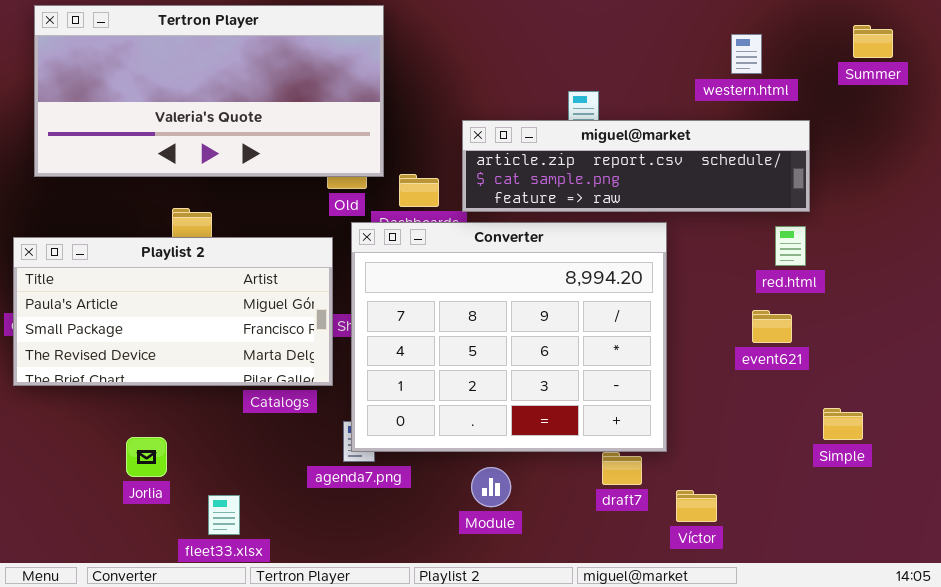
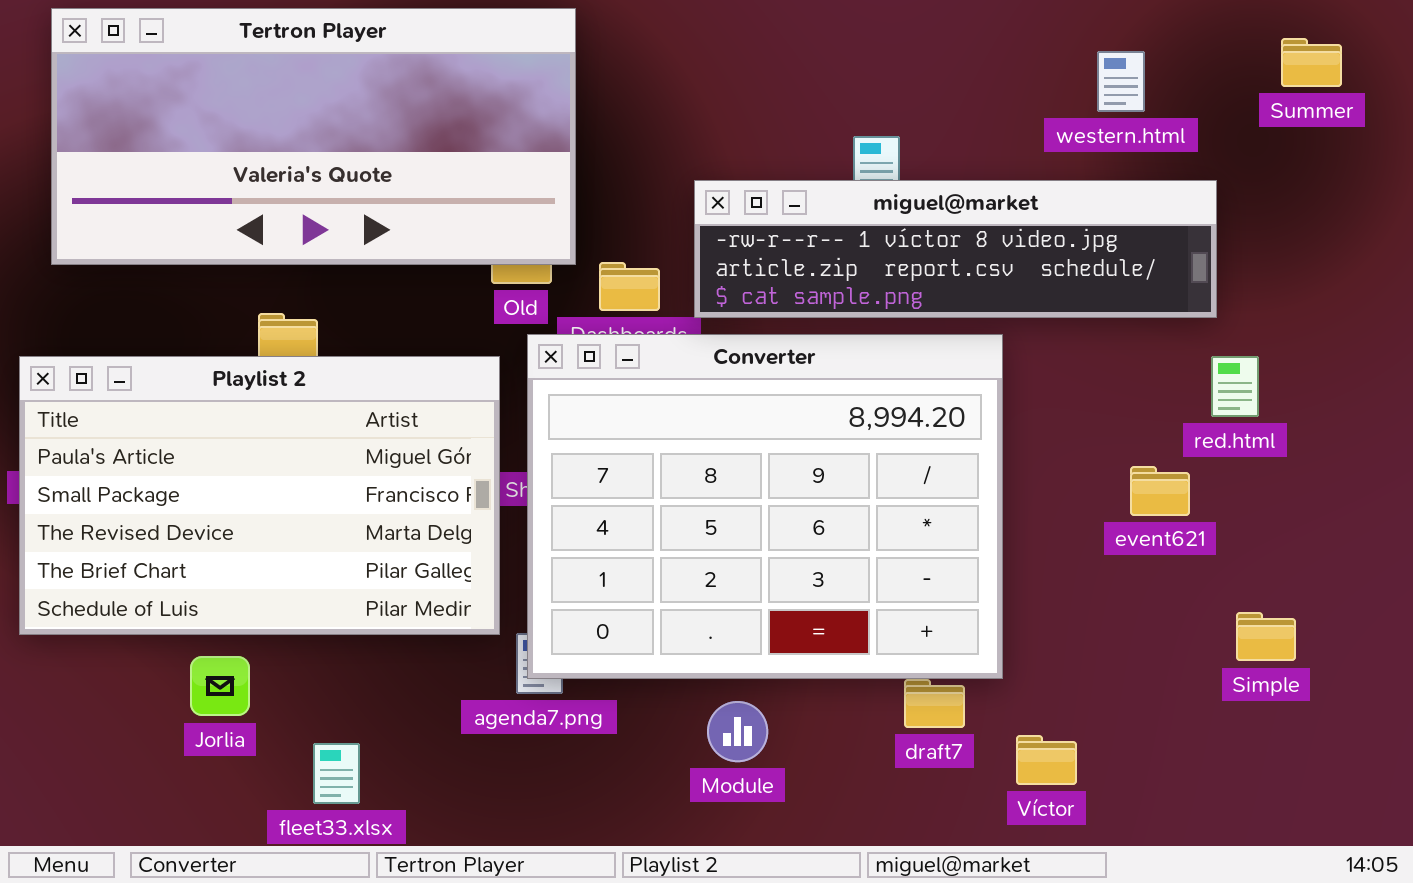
miguel@market: [462,120,810,212] -> [694,180,1217,318], scrolled up 1 row
red.html: [775,226,806,266] -> [1211,356,1259,417], moved
Playlist 2: [13,237,333,386] -> [19,356,500,635], resized

